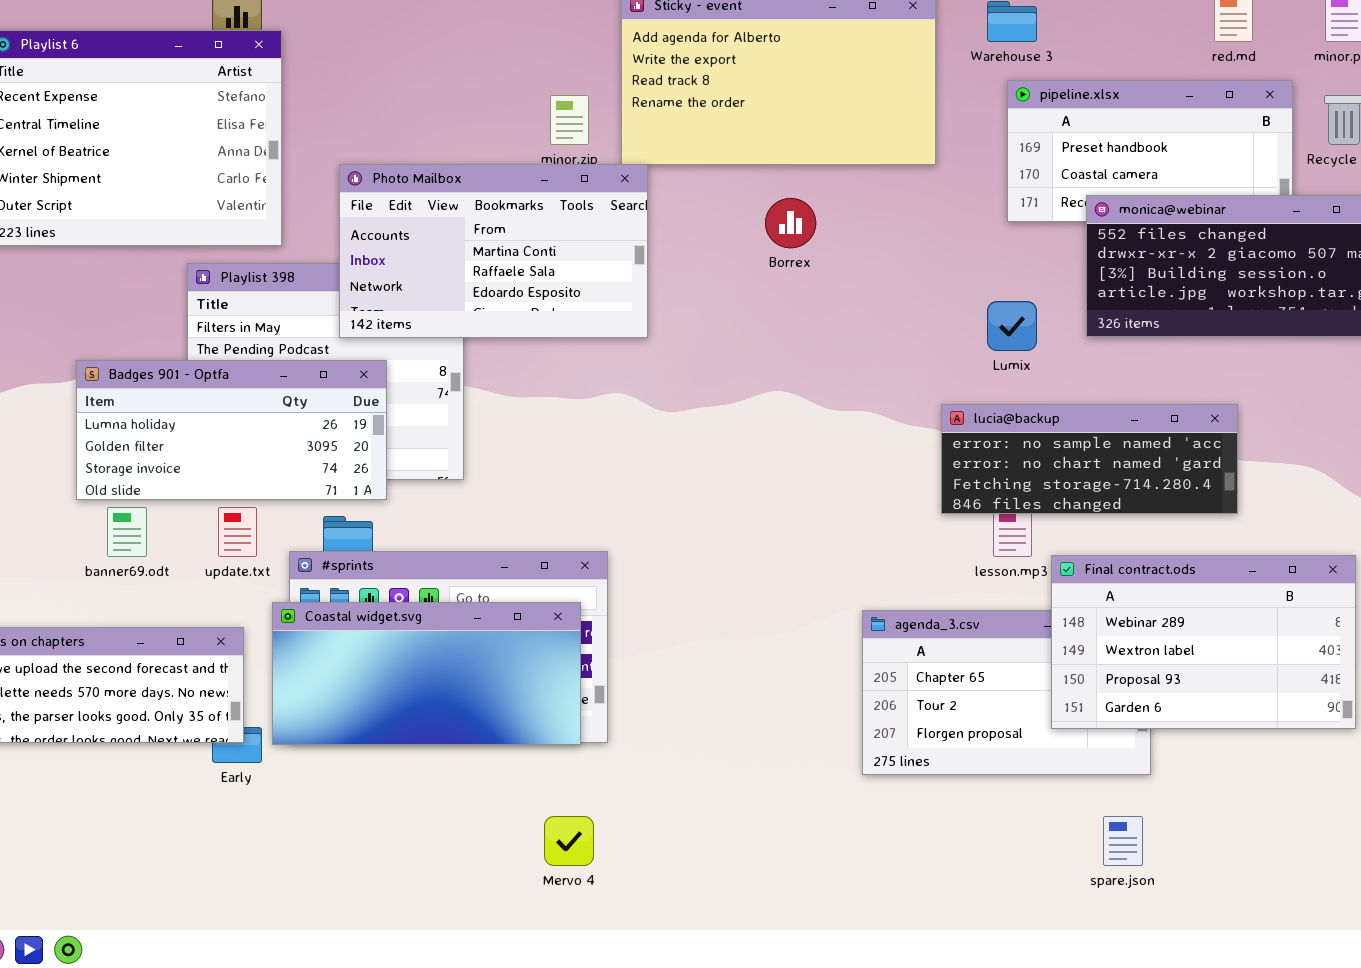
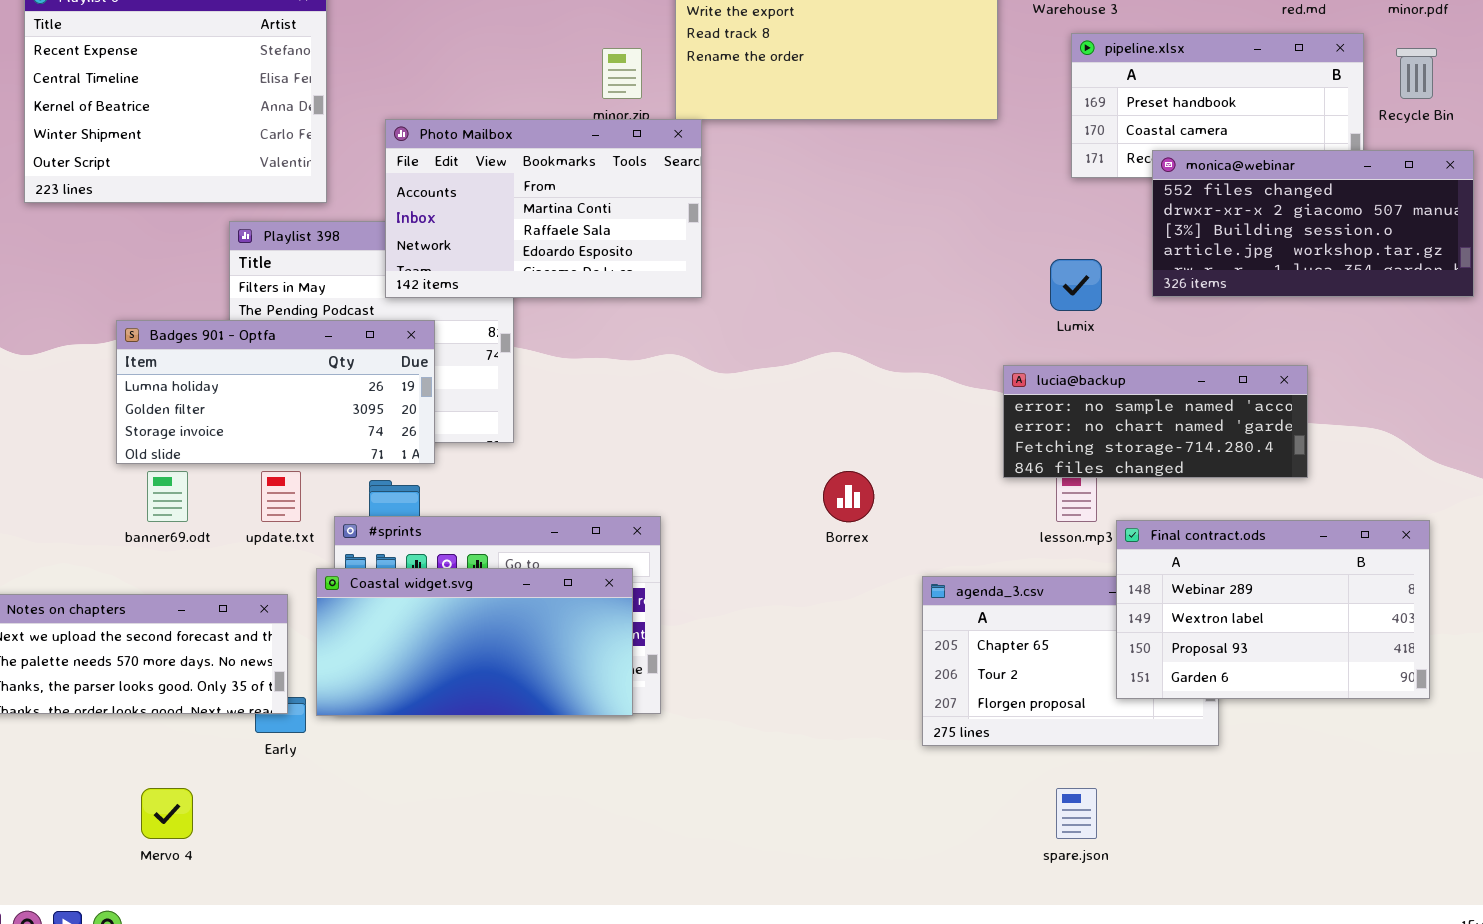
Borrex: [765,198,816,248] -> [823,471,874,522], moved
Mervo 4: [544,816,594,866] -> [141,788,193,839], moved
spare.json: [1103,816,1143,866] -> [1056,788,1097,839], moved

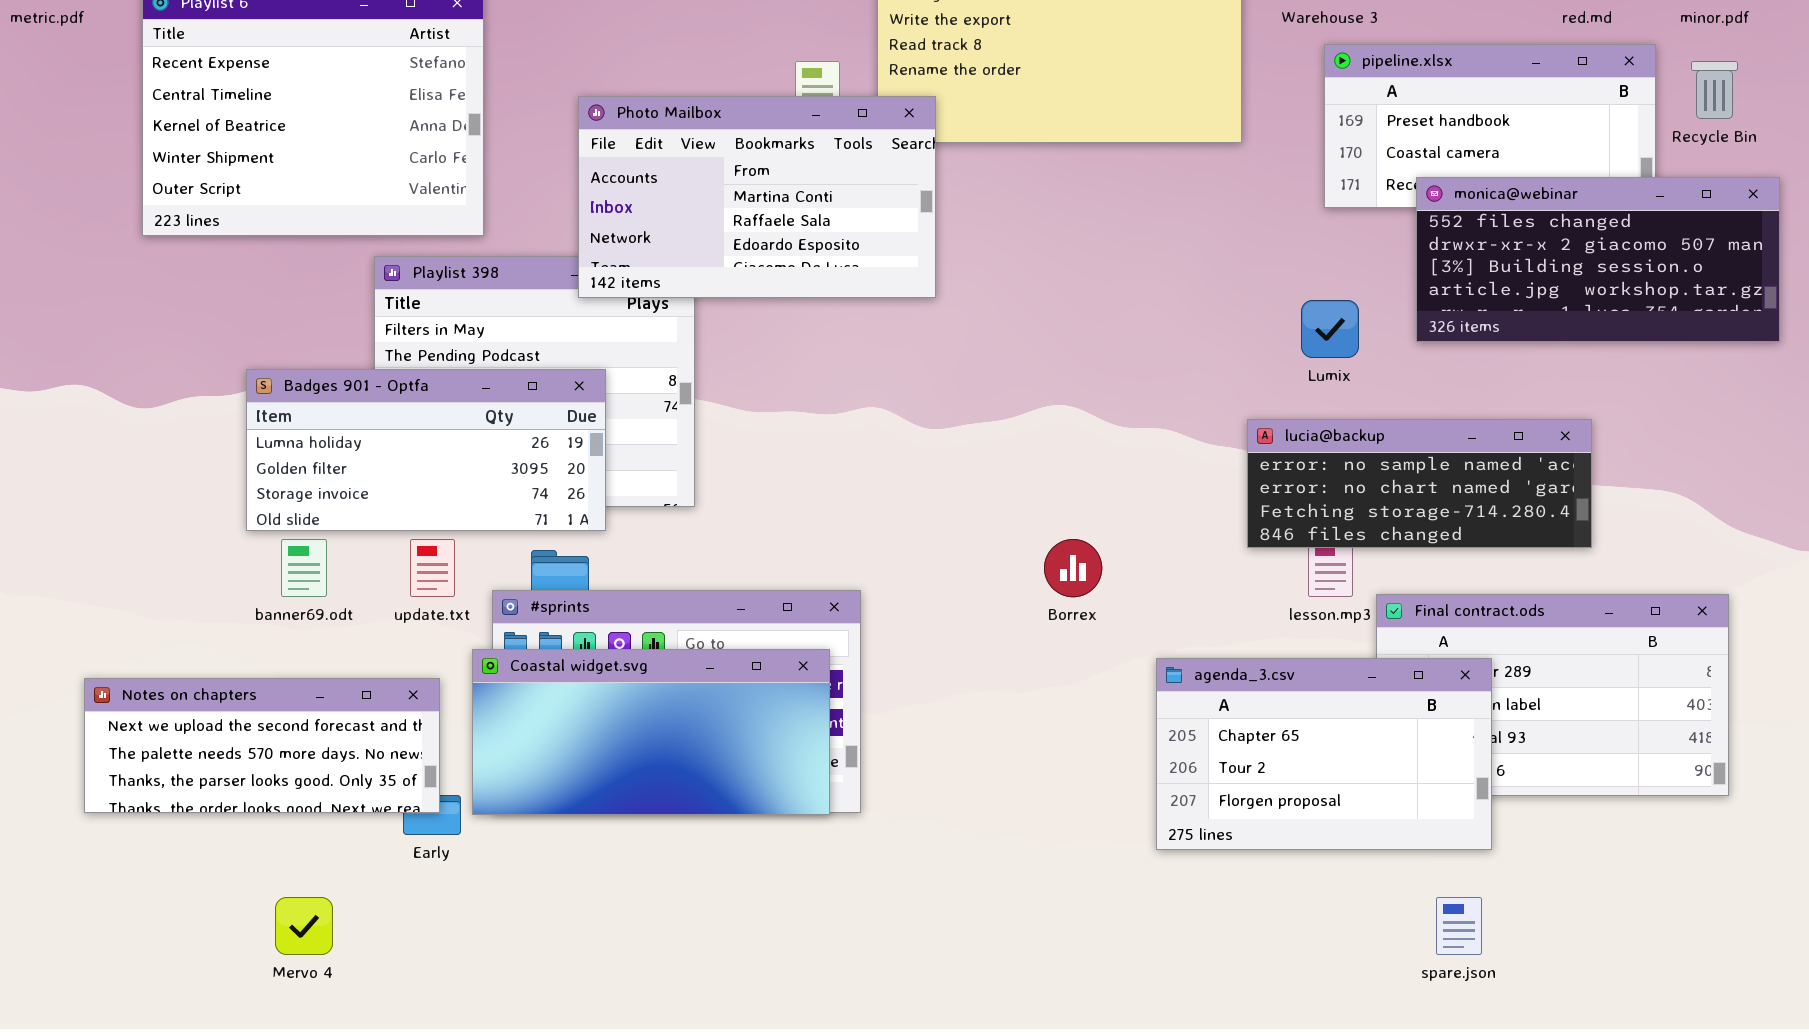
Photo Mailbox: [385,119,702,298] -> [578,96,936,298], moved
agenda_3.csv: [922,576,1219,746] -> [1156,658,1492,850], raised
spare.json: [1056,788,1097,839] -> [1436,897,1482,955], moved

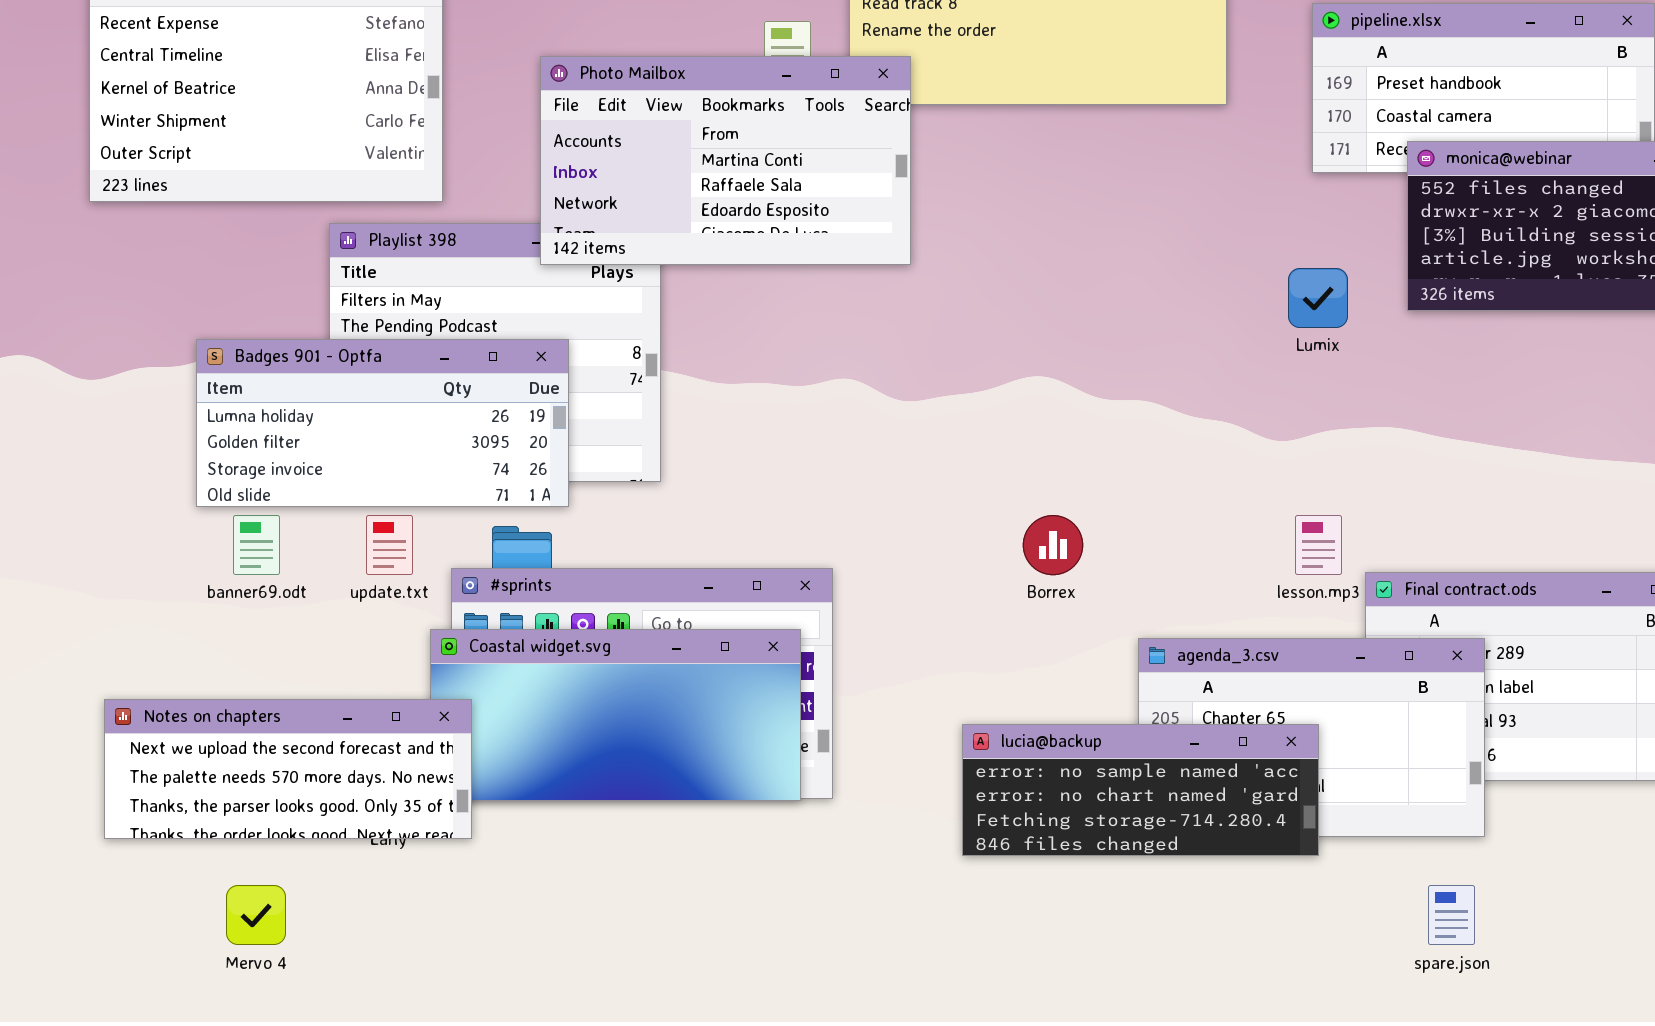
lucia@backup: [1247,419,1592,548] -> [962,724,1319,856], moved
Notes on chapters: [84,678,440,813] -> [104,699,472,839], moved

